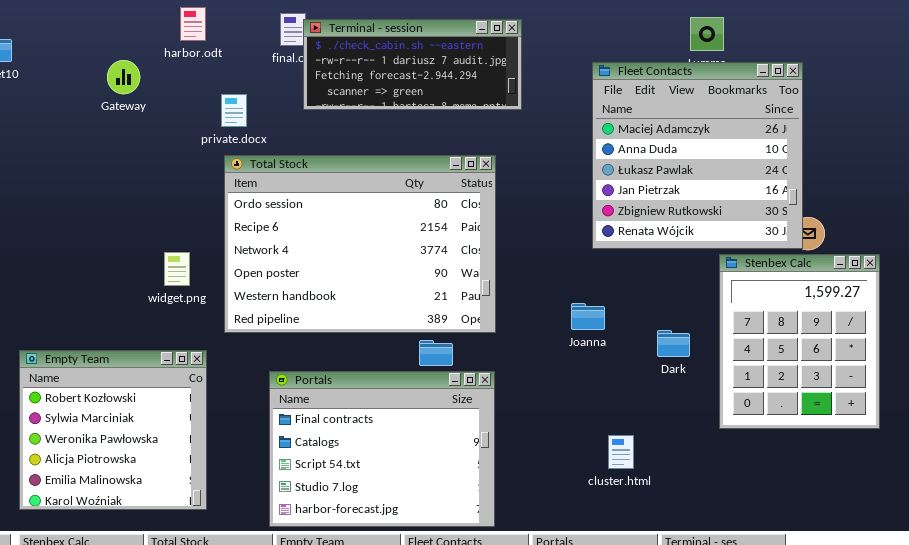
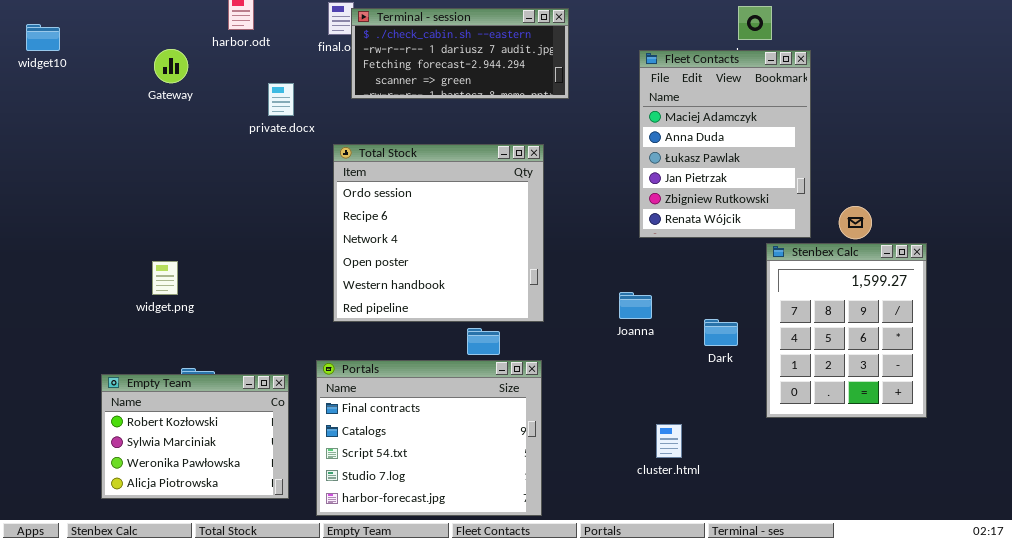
Fleet Contacts: [592,62,803,249] -> [639,50,811,238], resized
Total Stock: [224,155,496,333] -> [333,144,544,322], resized
widget.png: [164,252,190,286] -> [152,261,178,295], moved
Empty Team: [19,350,207,510] -> [101,374,289,499], moved, resized

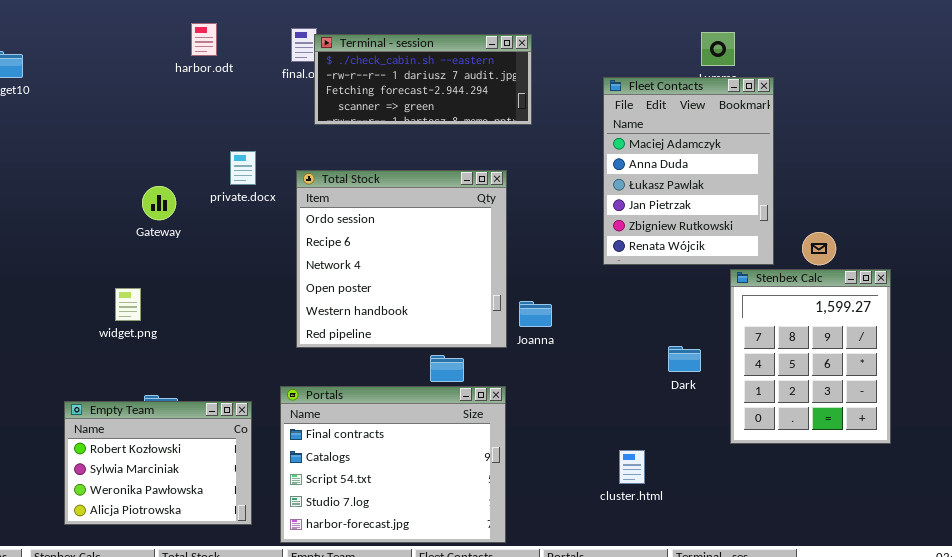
Gateway: [154,49,188,83] -> [142,186,176,220], moved
private.docx: [268,83,294,116] -> [230,151,256,185], moved
Joanna: [619,292,652,319] -> [519,301,552,327], moved

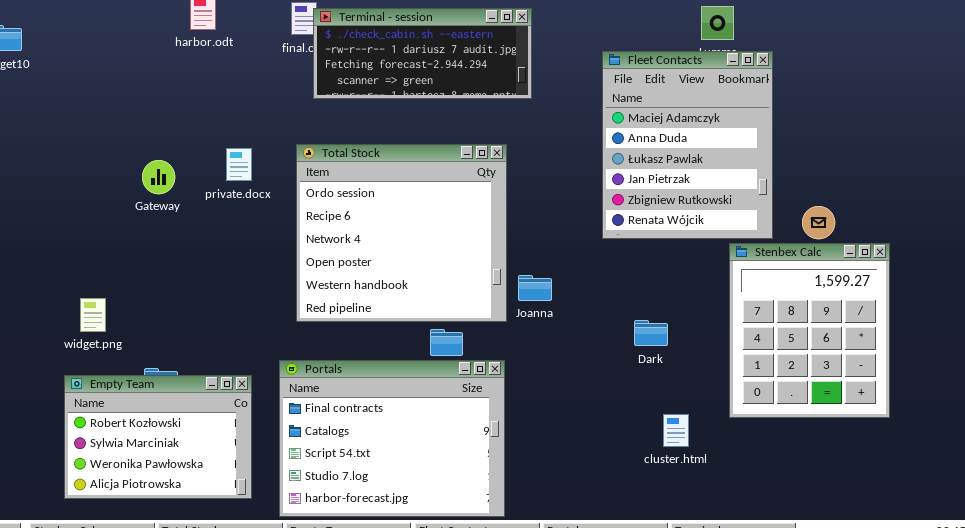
private.docx: [230,151,256,185] -> [226,148,252,181], moved
widget.png: [115,288,141,321] -> [80,298,106,332], moved
Dark: [668,346,701,372] -> [634,320,668,346], moved
cluster.html: [619,450,645,484] -> [663,414,689,447], moved

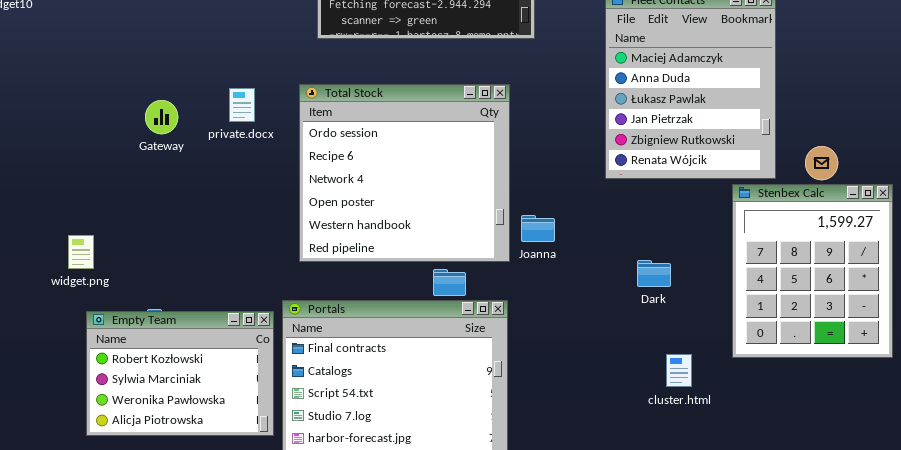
widget.png: [80,298,106,332] -> [68,235,94,269], moved
Empty Team: [64,375,252,499] -> [86,311,274,436], moved

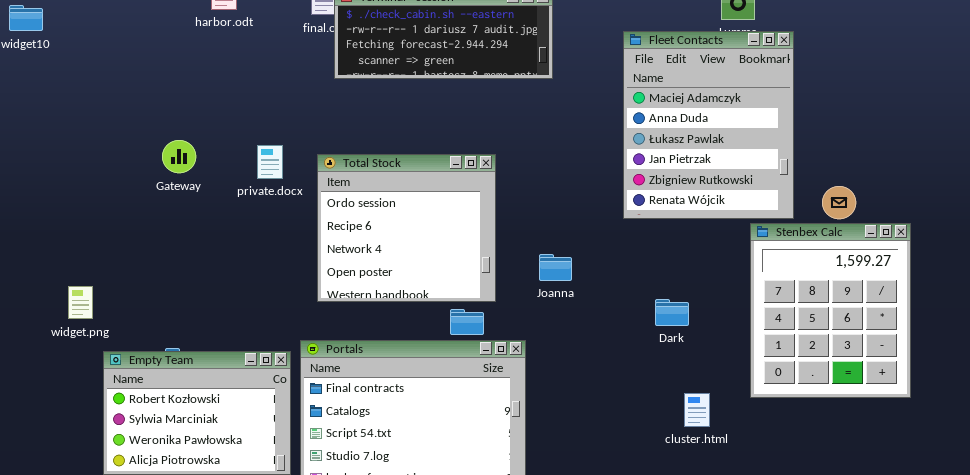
Total Stock: [299,84,510,262] -> [317,154,496,302], resized
private.docx: [229,88,255,122] -> [257,145,283,179], moved
widget.png: [68,235,94,269] -> [68,286,93,319], moved

